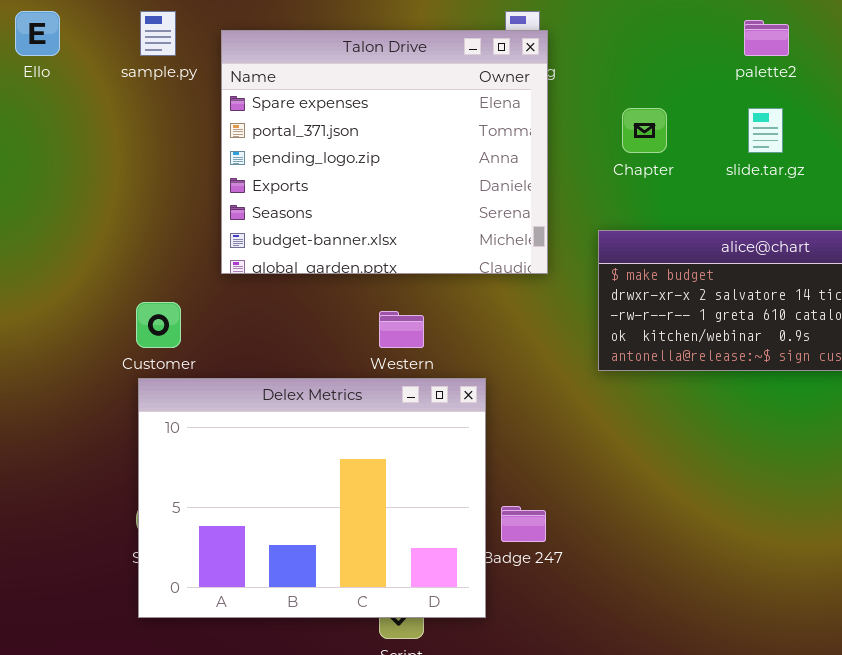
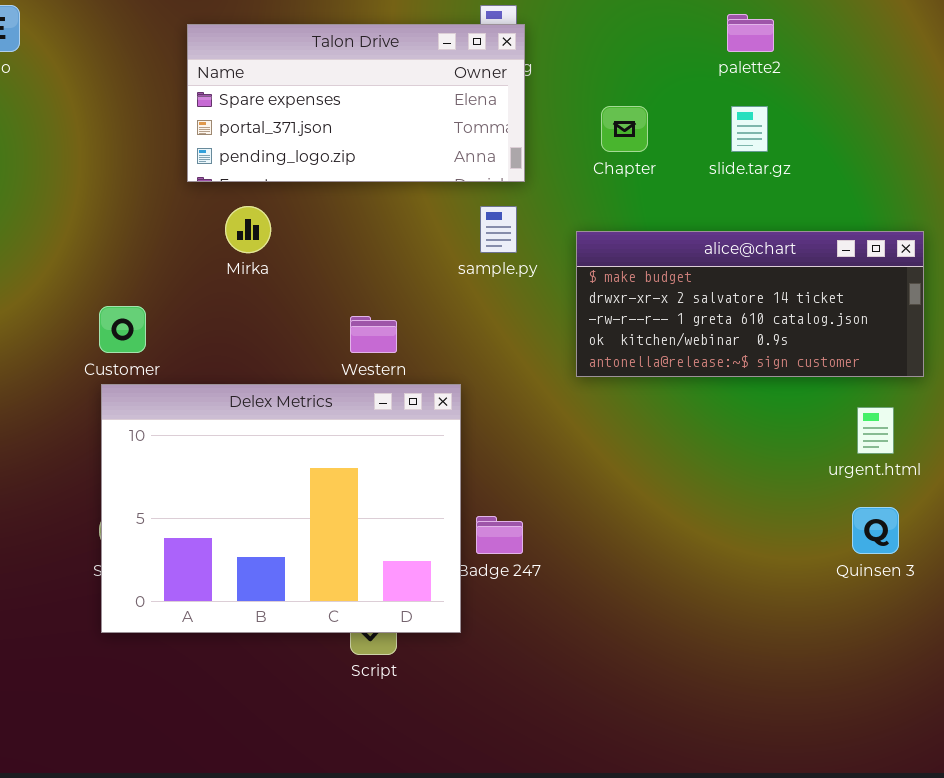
sample.py: [140,11,176,56] -> [480,206,517,253], moved
Talon Drive: [221,30,548,274] -> [187,24,525,182], resized

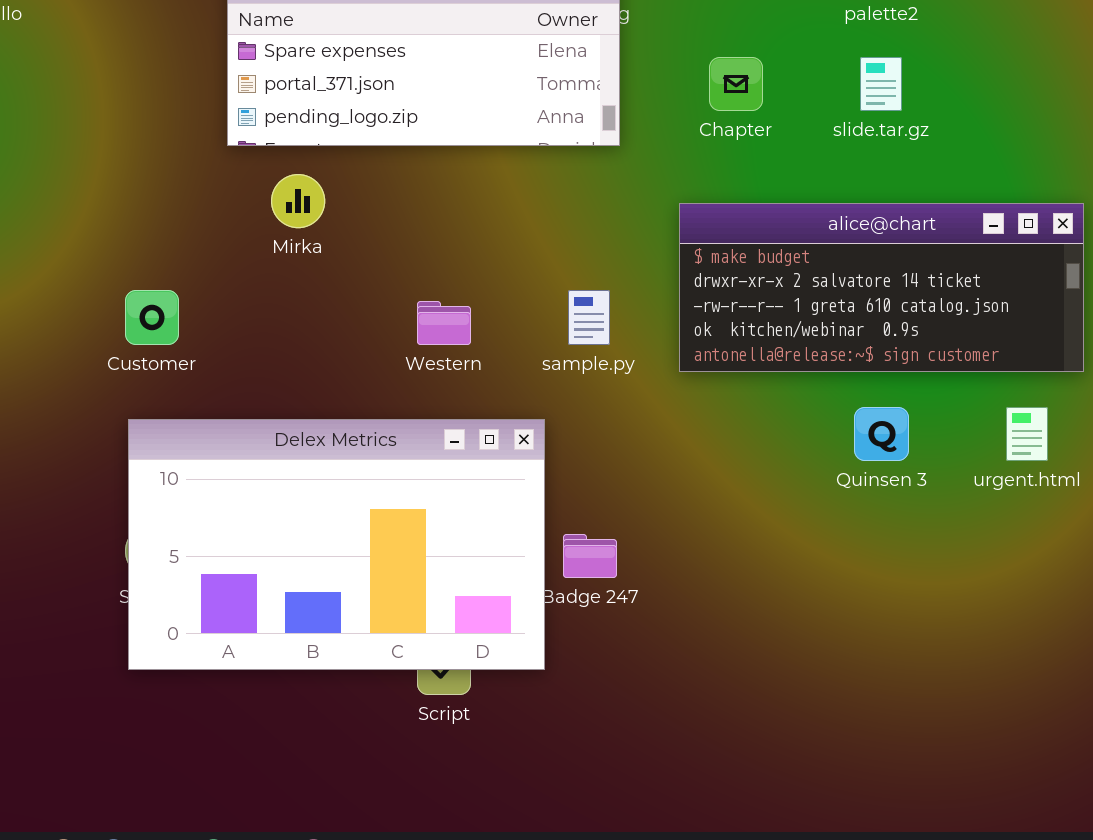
sample.py: [480,206,517,253] -> [568,290,610,345], moved
Delex Metrics: [101,384,461,633] -> [128,419,545,670], resized
Quinsen 3: [852,507,899,554] -> [854,407,909,461], moved

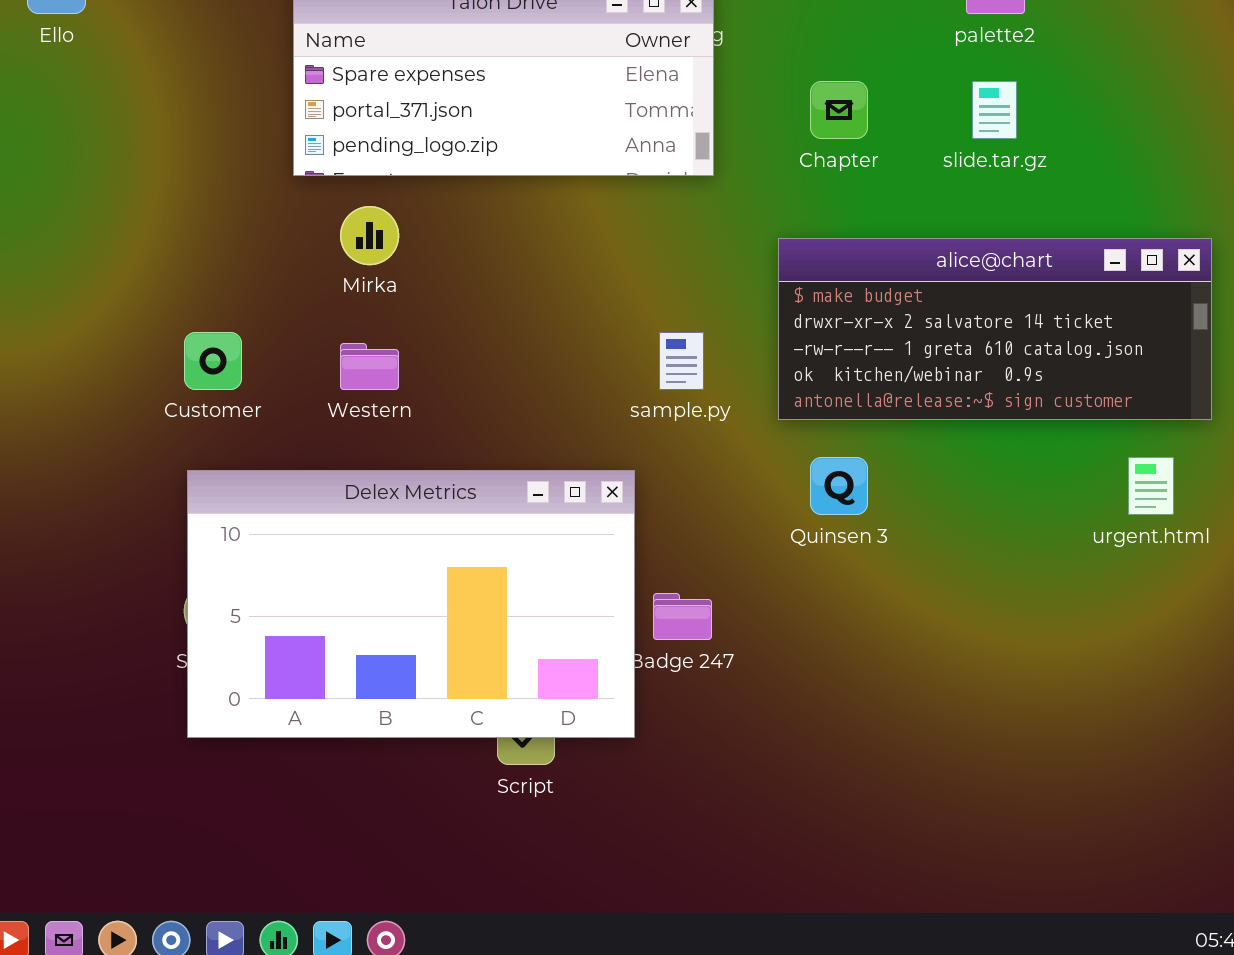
Western: [417,301,471,345] -> [340,343,399,390], moved
Quinsen 3: [854,407,909,461] -> [810,457,868,515], moved

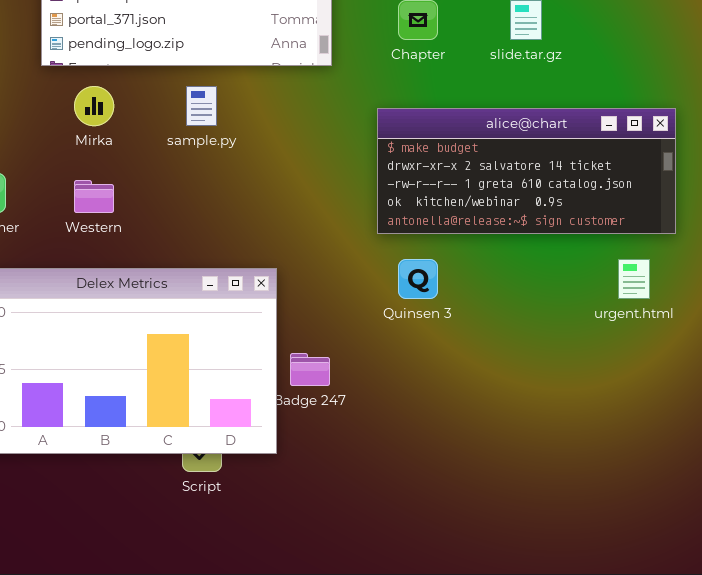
sample.py: [659,332,704,390] -> [186,86,217,126], moved

